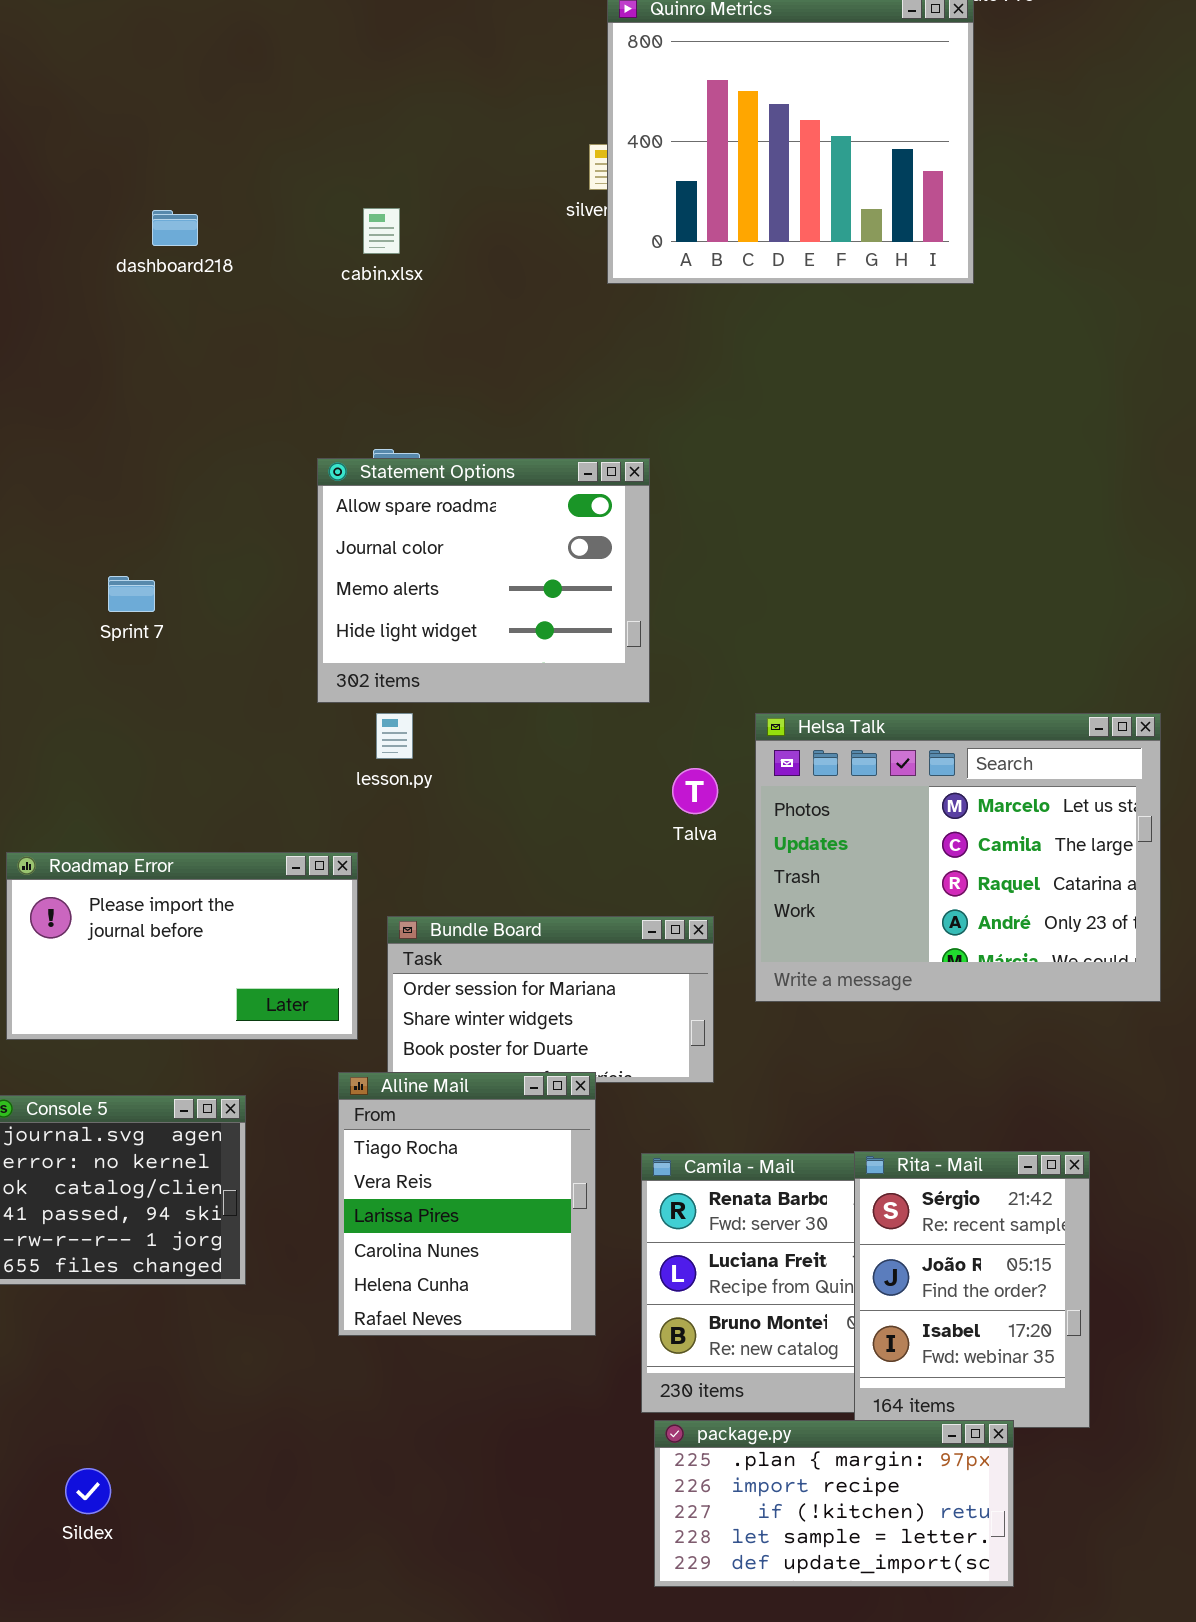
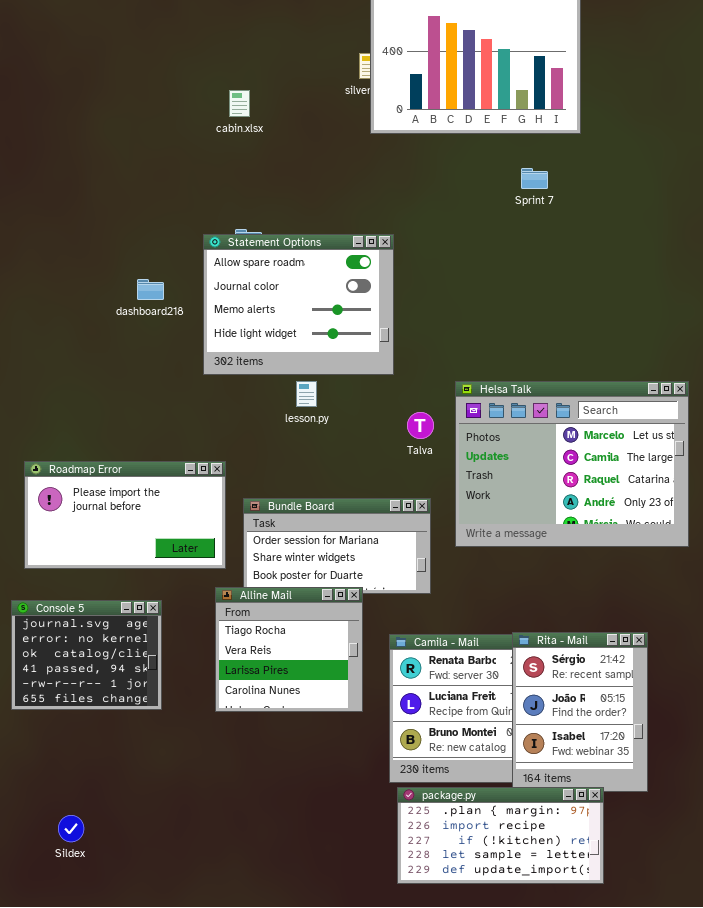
dashboard218: [152,210,198,246] -> [137,279,164,300], moved
Sprint 7: [108,576,155,612] -> [521,168,548,189], moved
lesson.py: [376,713,413,759] -> [296,381,317,407], moved
Alline Mail: [338,1072,596,1336] -> [215,587,363,712], resized

